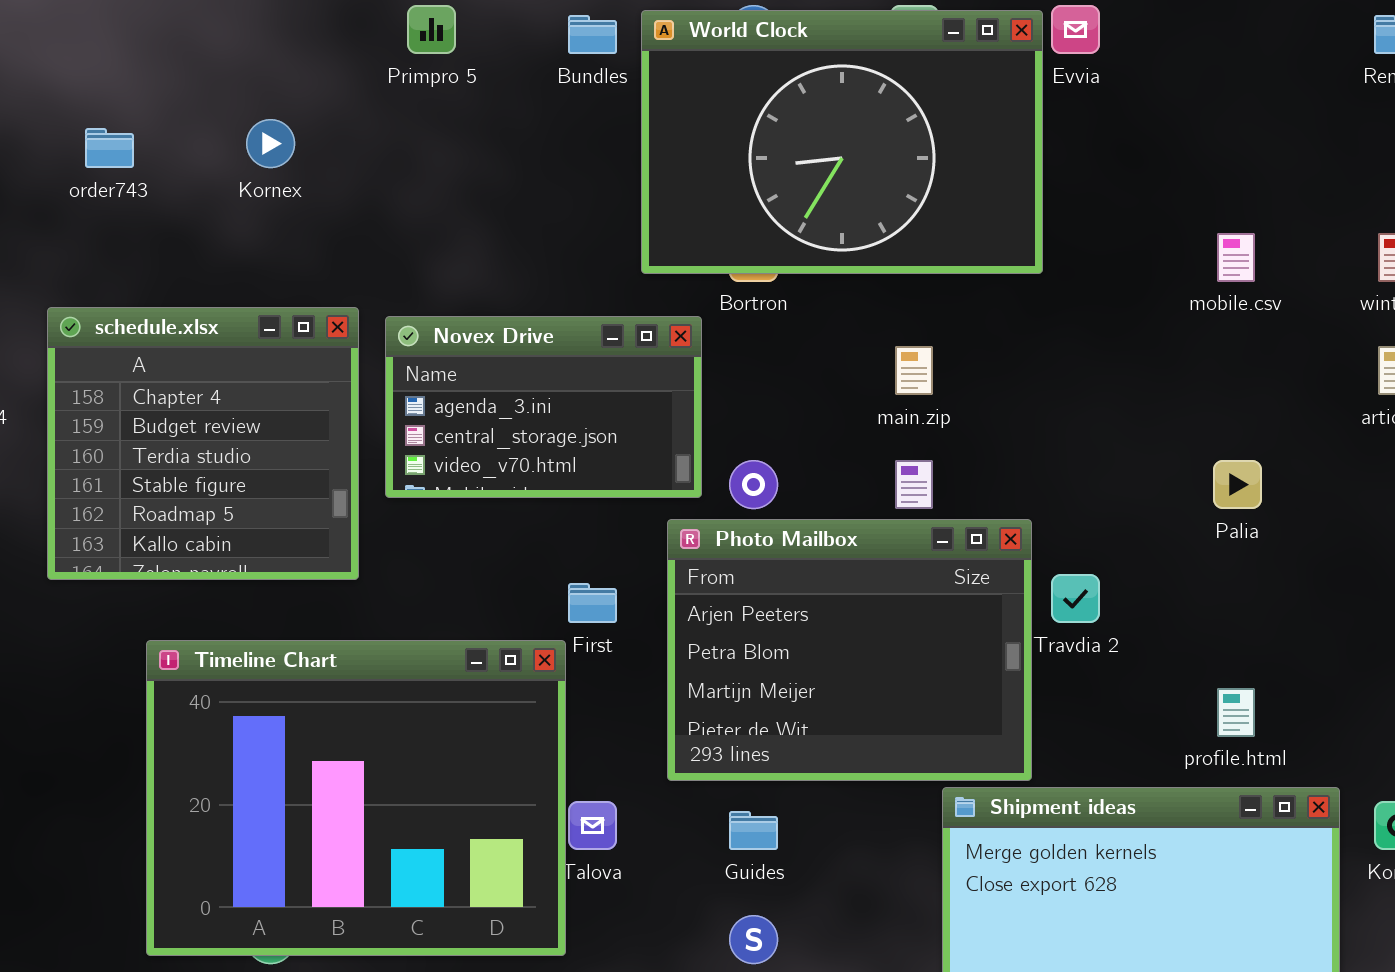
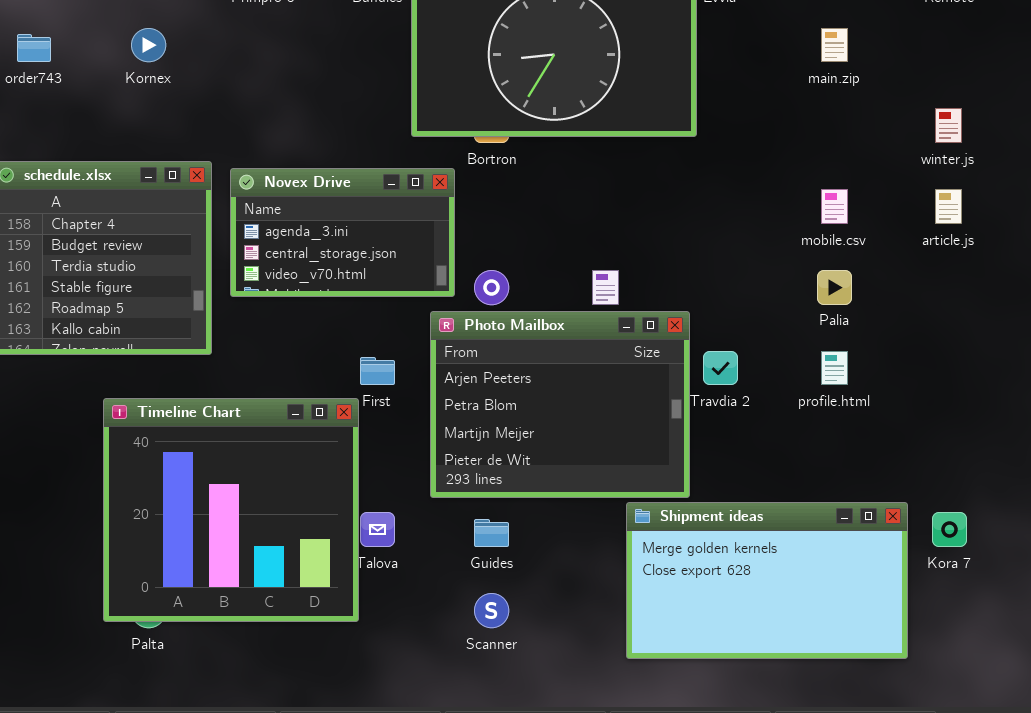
mobile.csv: [1217,233,1255,282] -> [821,189,848,224], moved
main.zip: [895,346,933,395] -> [821,28,848,62], moved
Timeline Chart: [146,640,566,956] -> [103,398,359,622], resized
profile.html: [1217,688,1255,737] -> [821,351,848,385], moved

